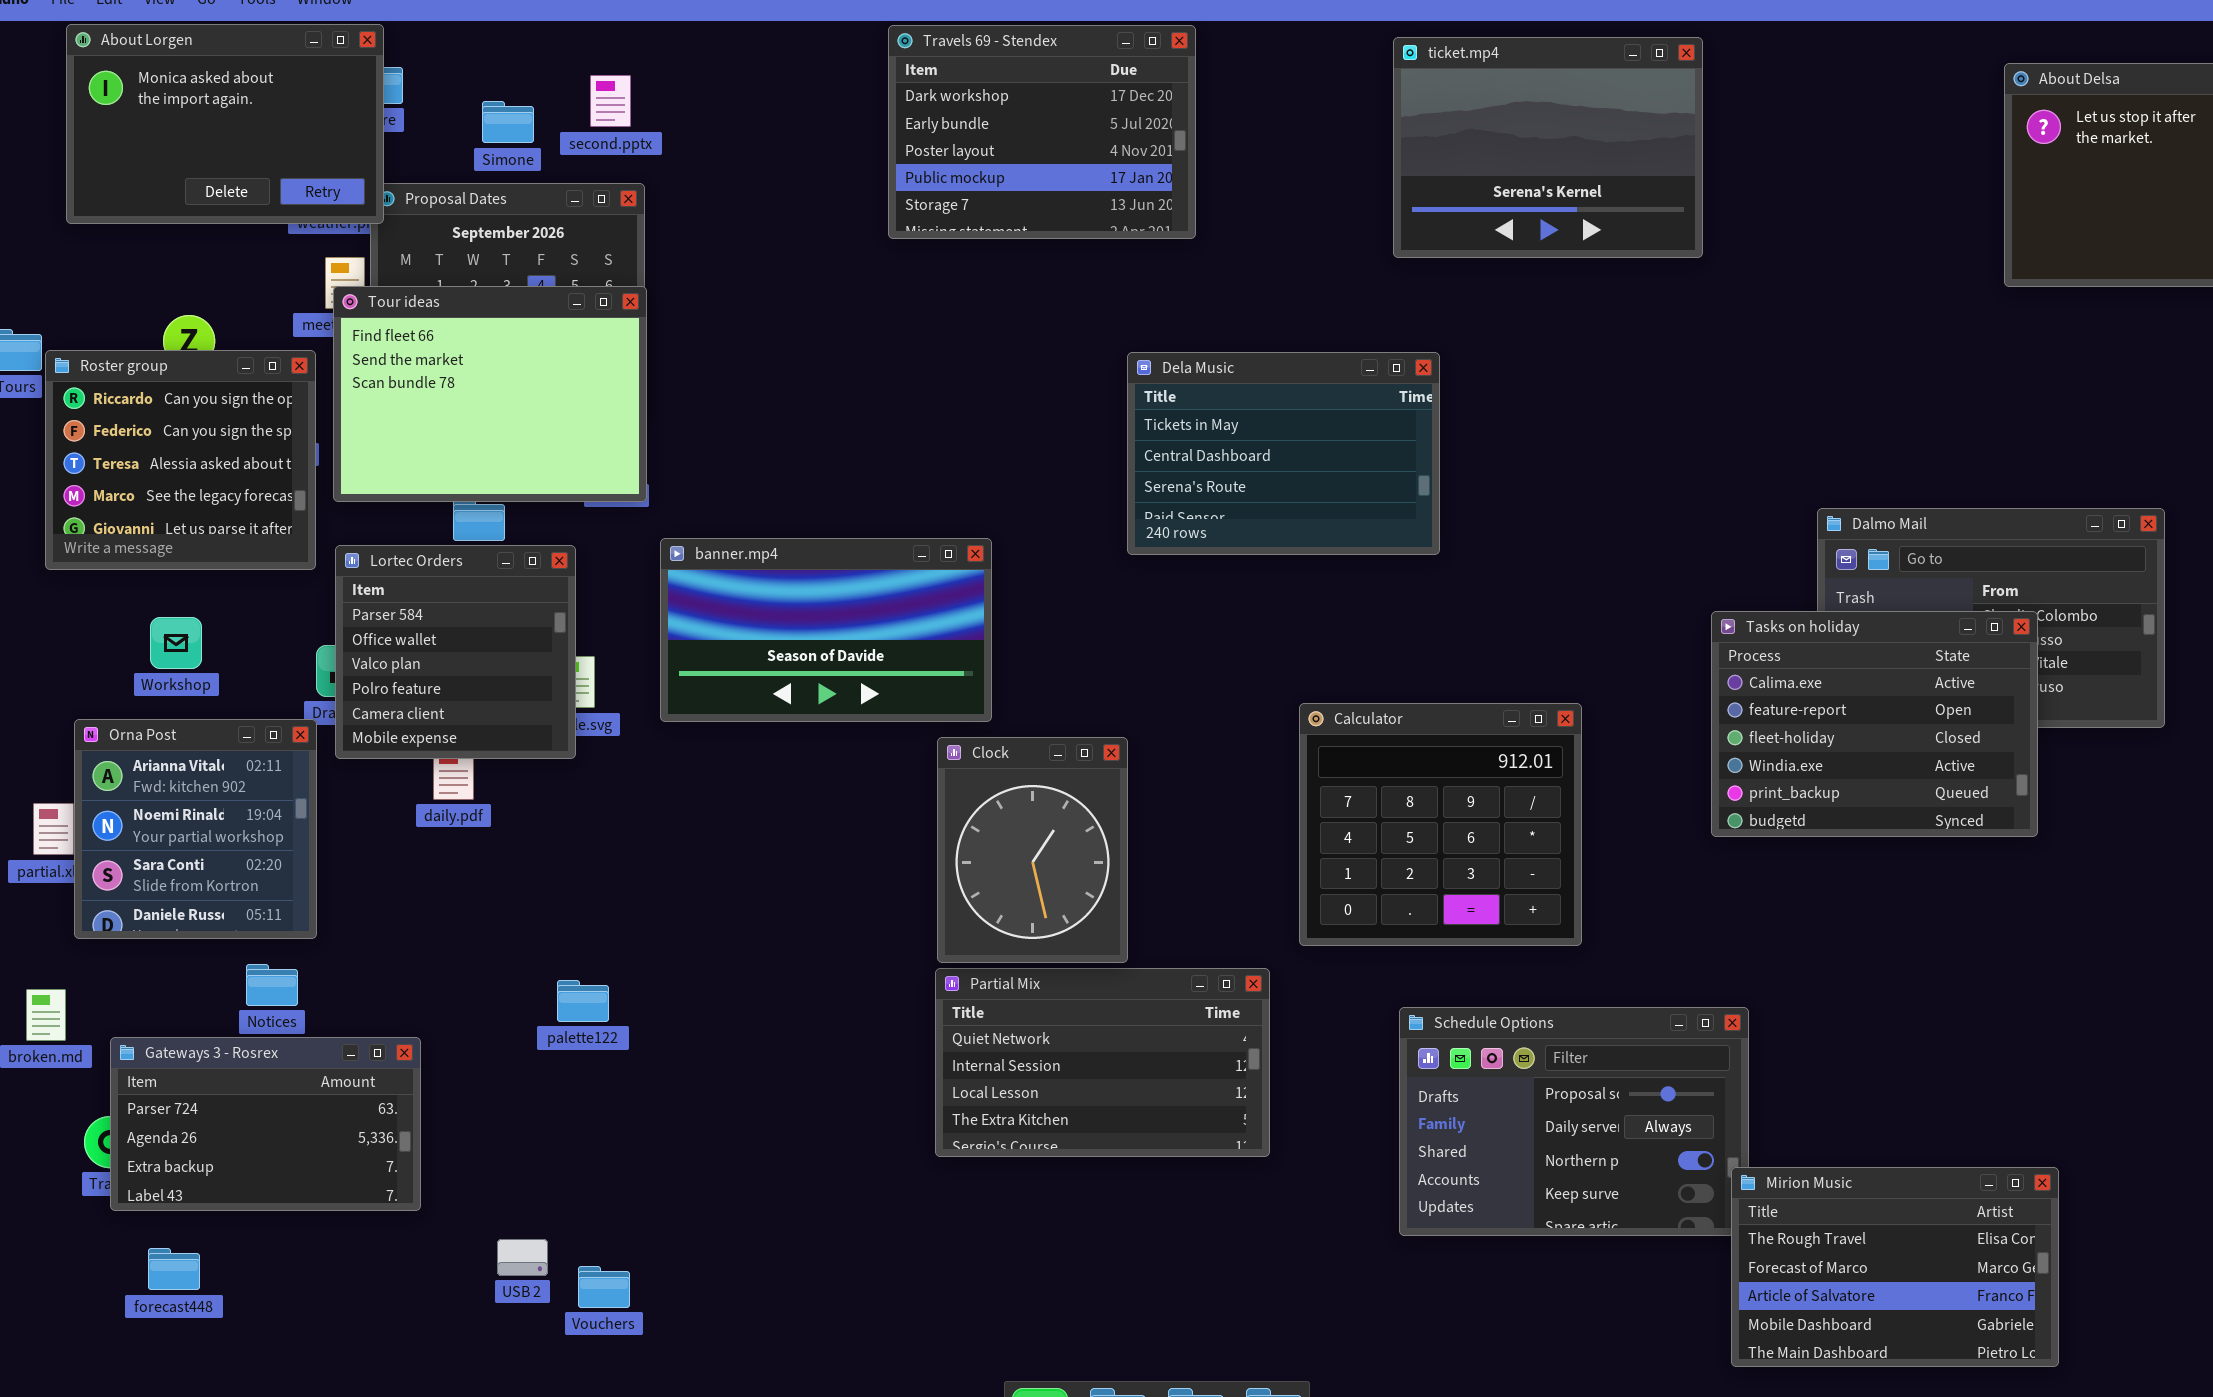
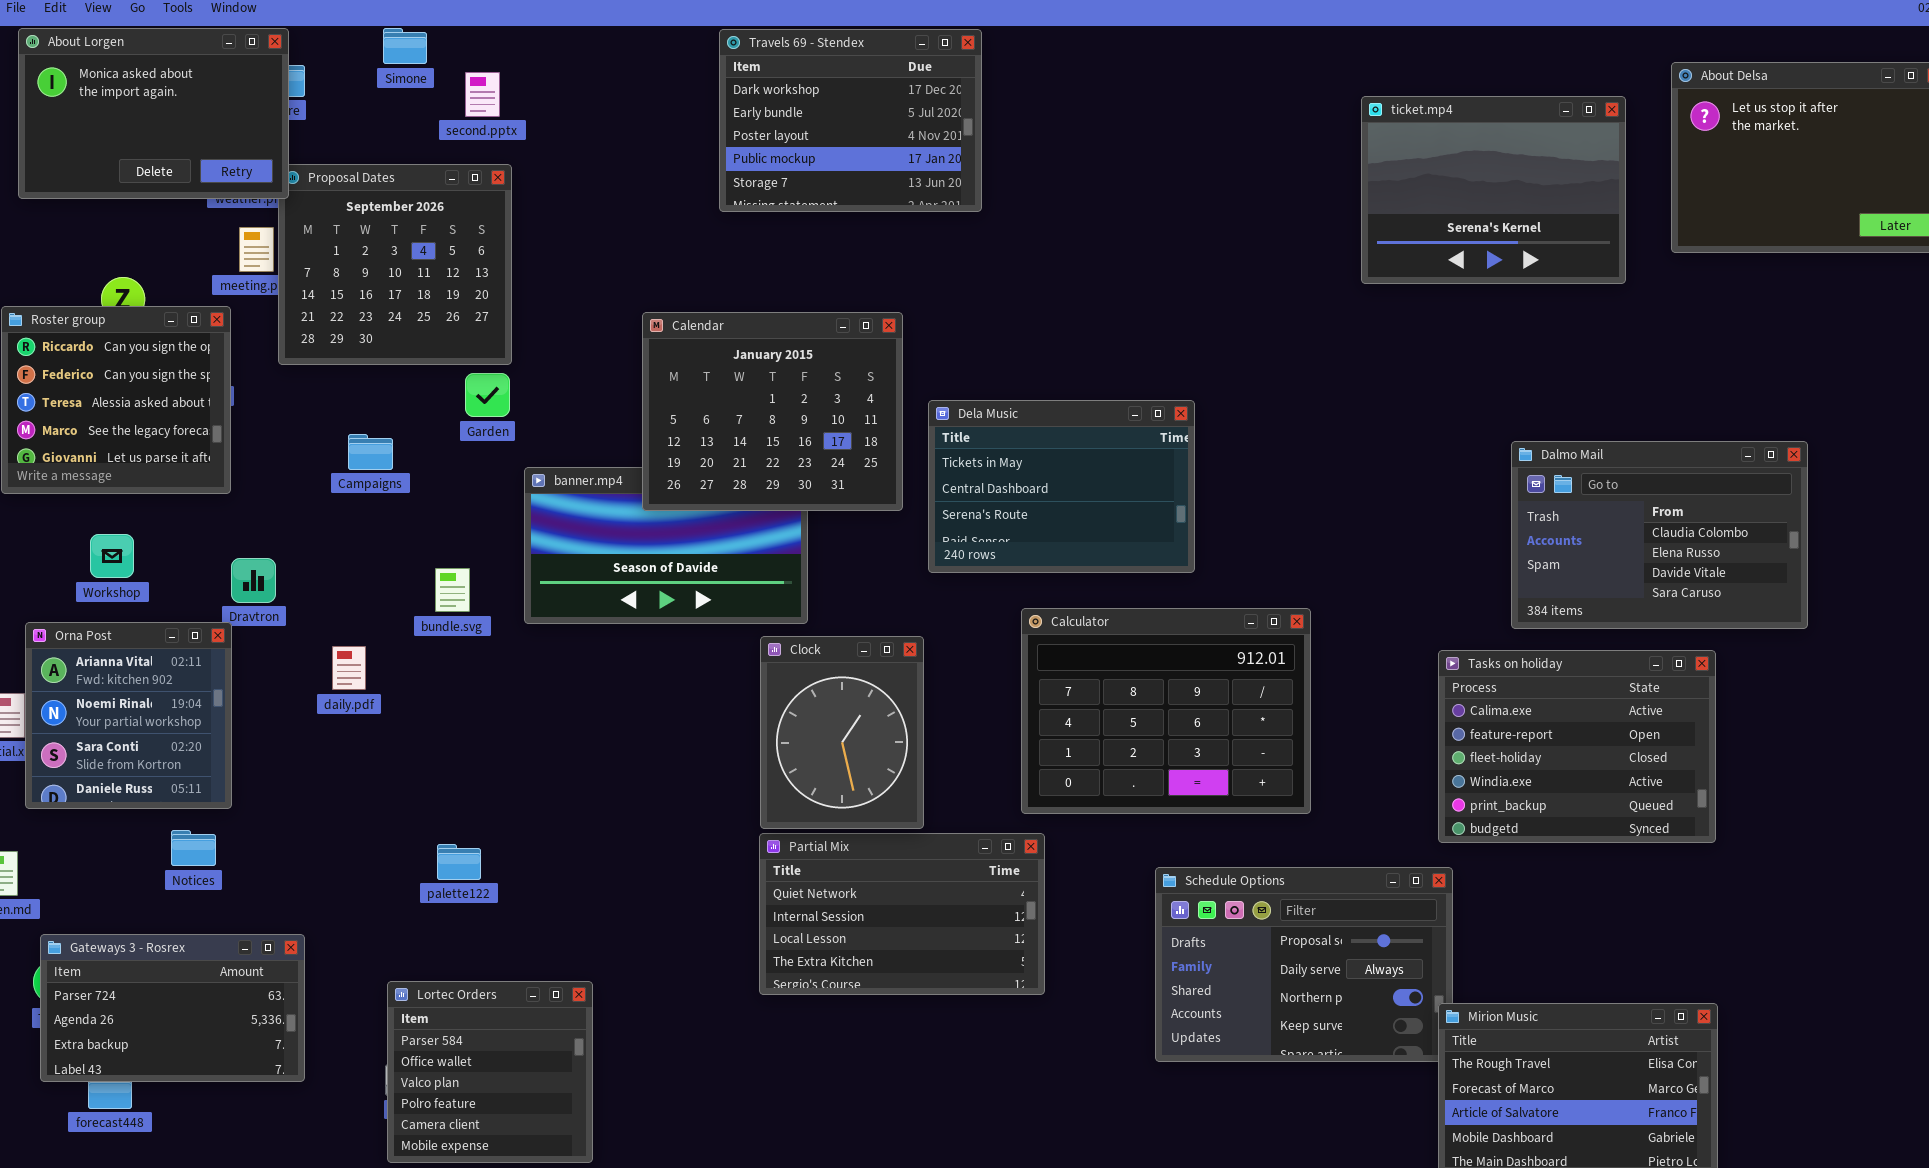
ticket.mp4: [1393,37,1703,258] -> [1361,96,1626,284], moved
Simone: [482,101,534,143] -> [383,28,427,64], moved
Tour ideas: [333,286,647,502] -> none, closed
Dela Music: [1127,352,1440,555] -> [928,400,1195,573], moved
Calendar: none -> [642,312,903,511], opened
Lortec Orders: [335,545,576,759] -> [387,981,593,1163], moved
Tasks on holiday: [1711,611,2038,837] -> [1438,650,1716,843], moved
Calculator: [1299,703,1582,946] -> [1021,608,1311,814], resized
Gateways 3 - Rosrex: [110,1037,421,1211] -> [40,934,305,1082], moved

